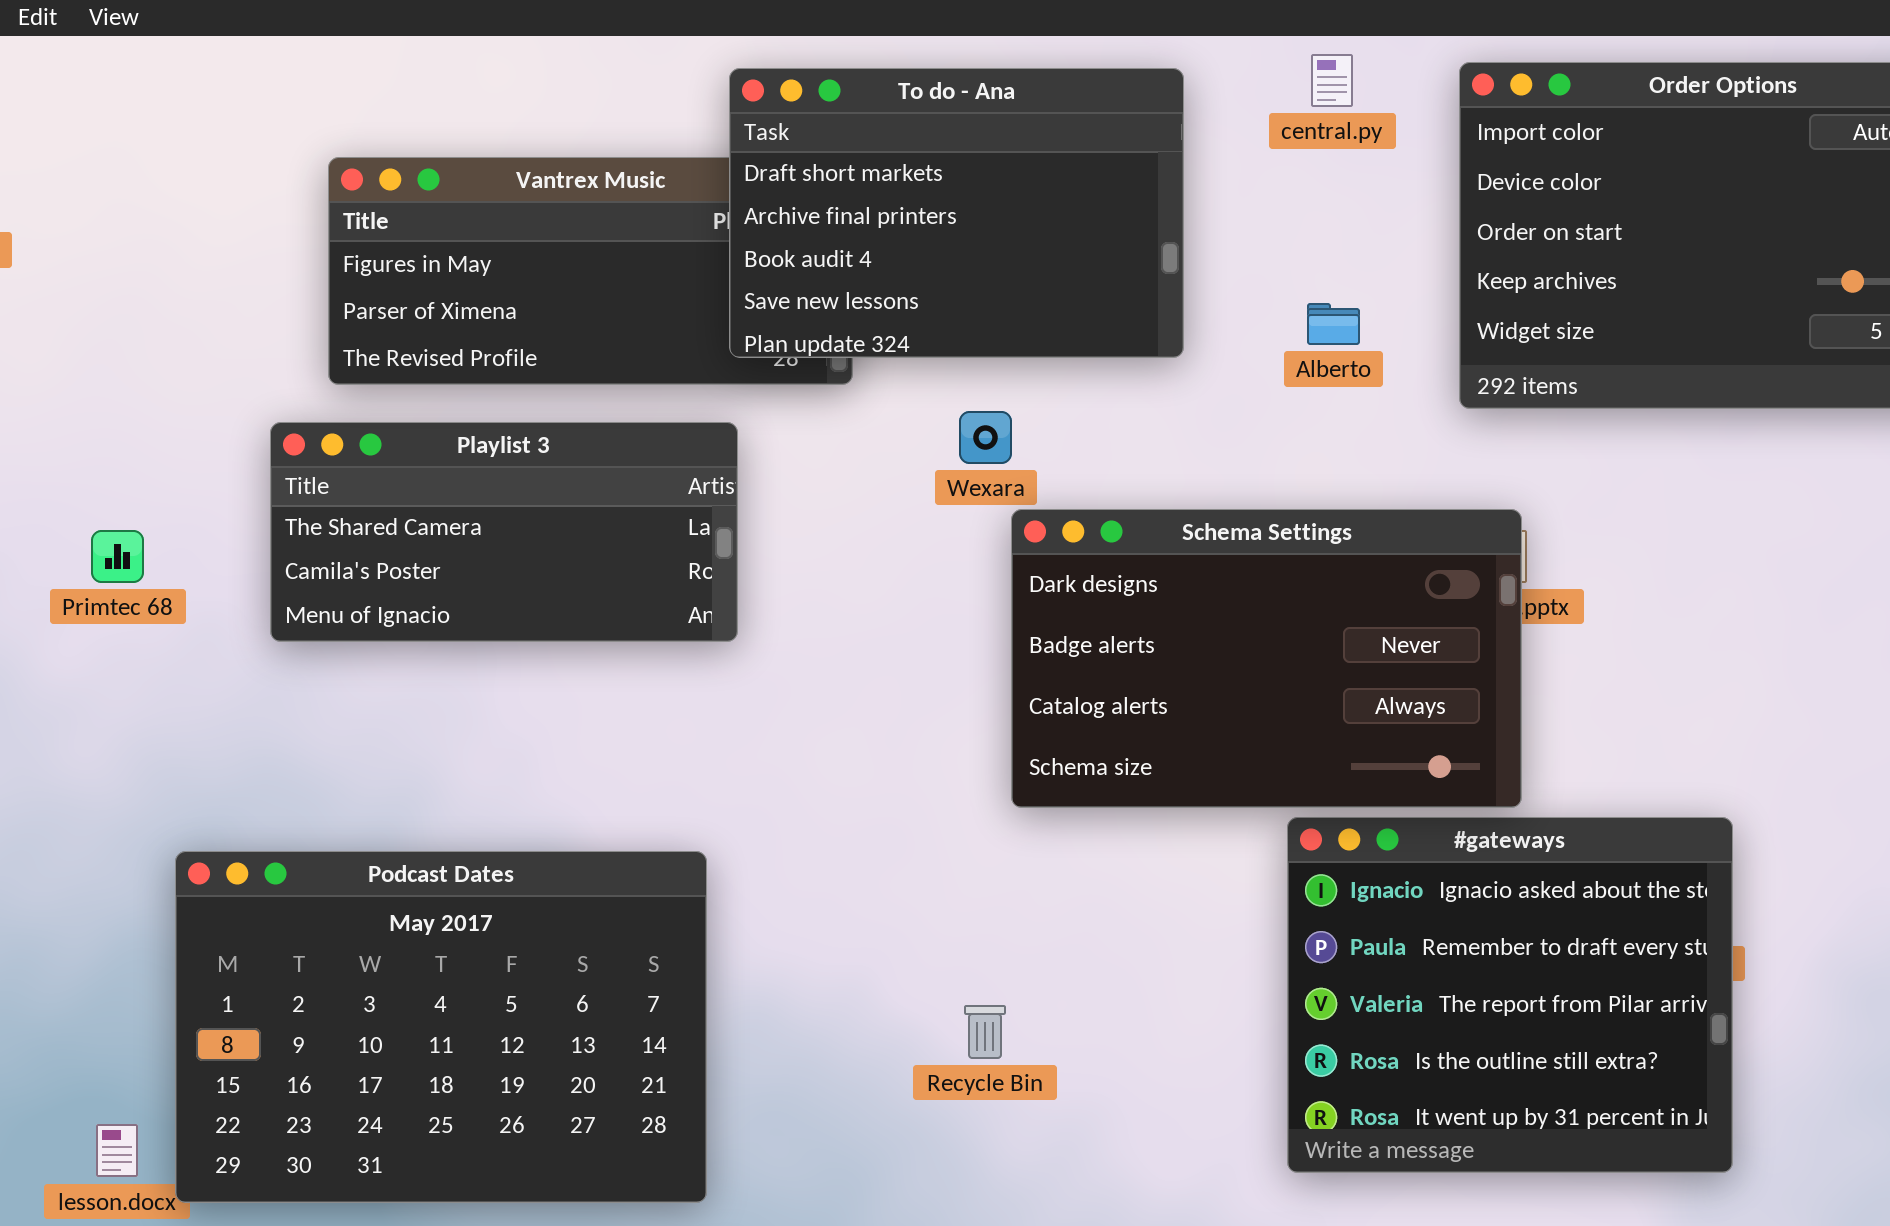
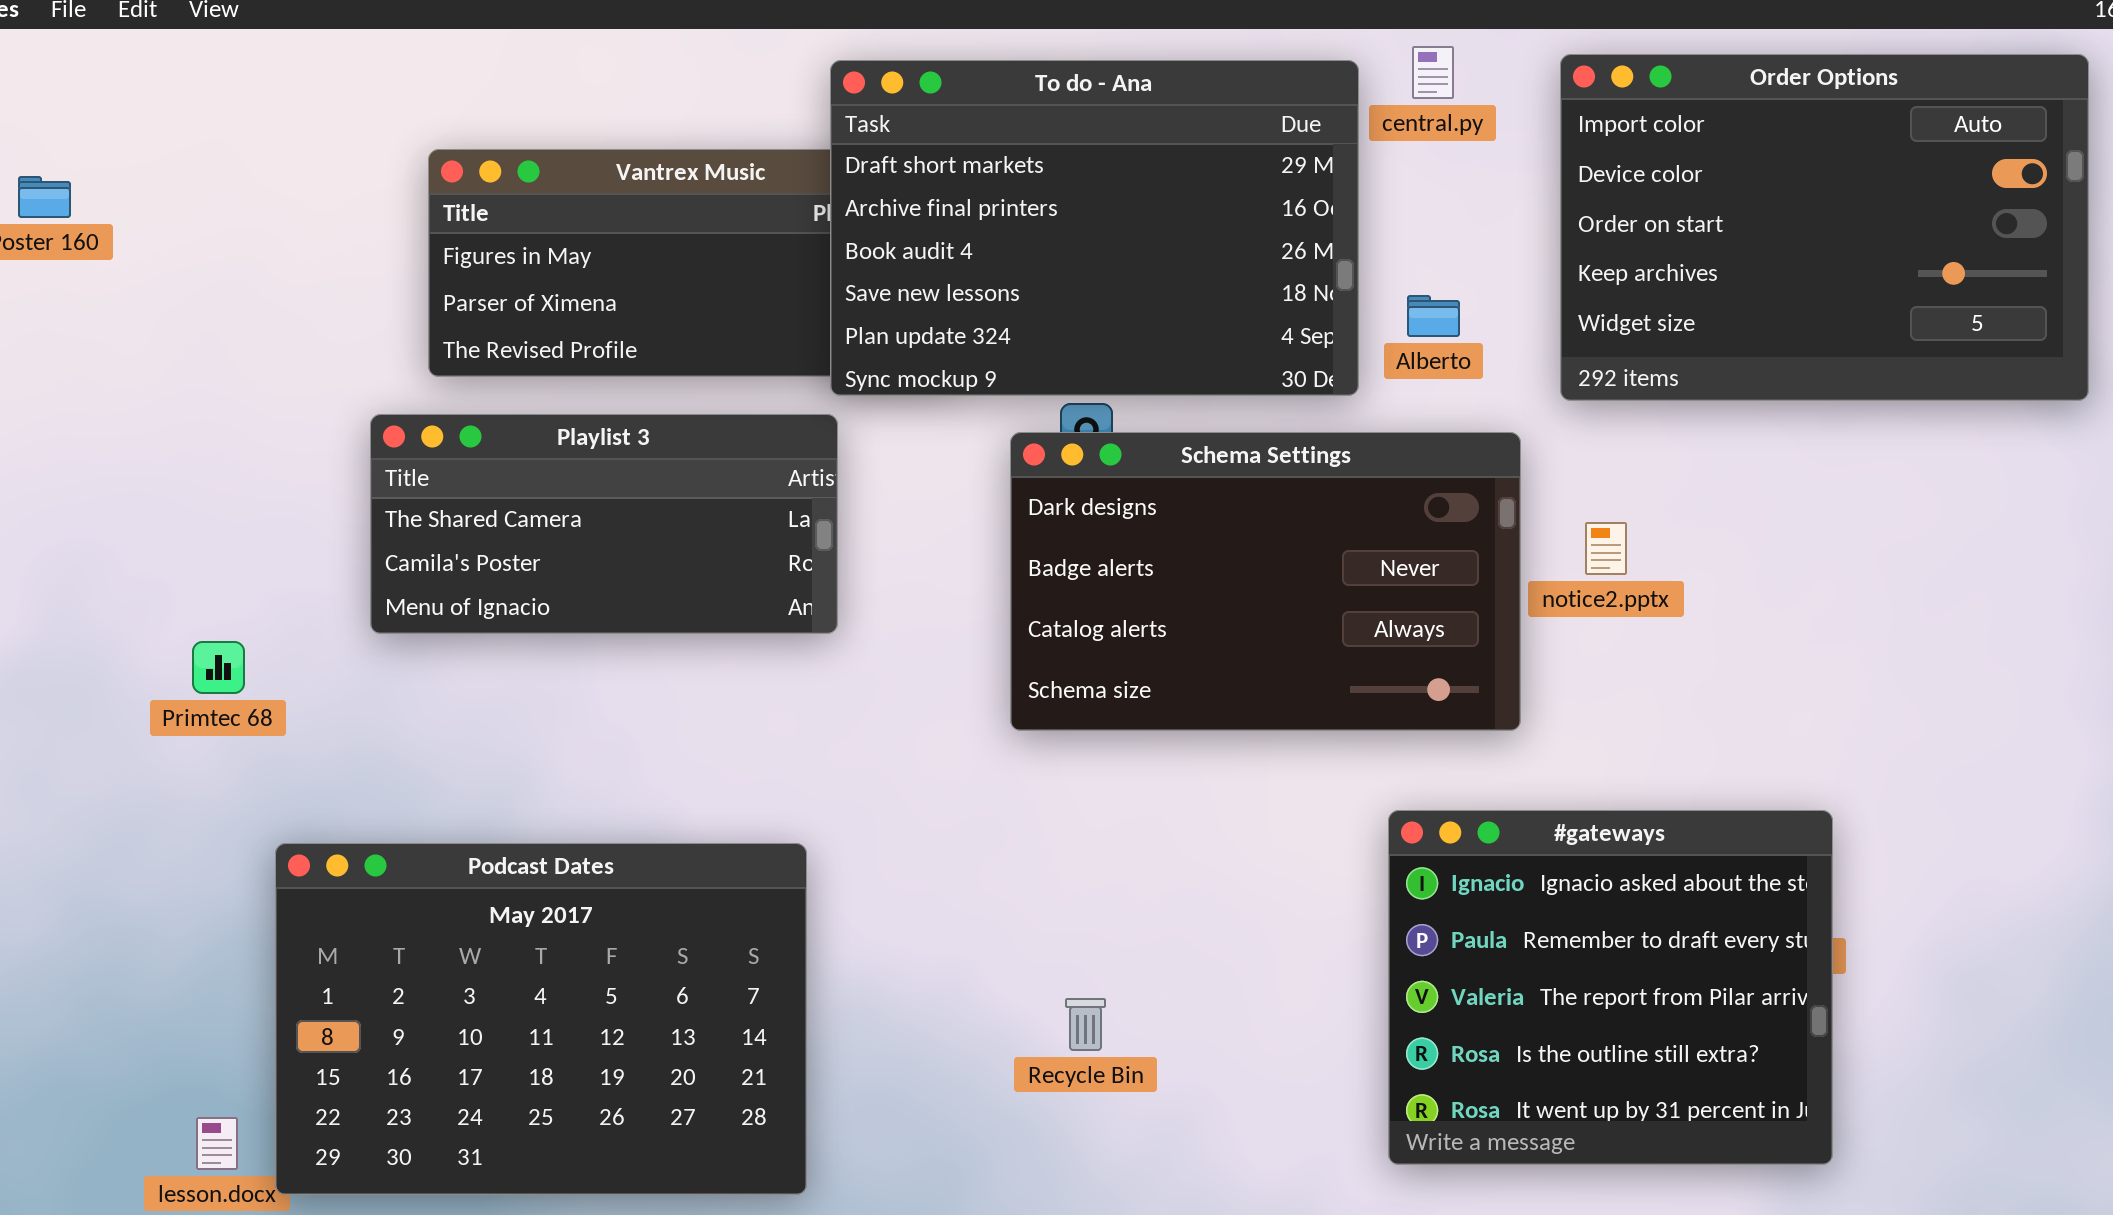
To do - Ana: [729,68,1184,358] -> [830,60,1359,396], resized
Schema Settings: [1011,509,1522,808] -> [1010,432,1521,731], moved
Primtec 68: [91,530,144,583] -> [192,641,245,694], moved

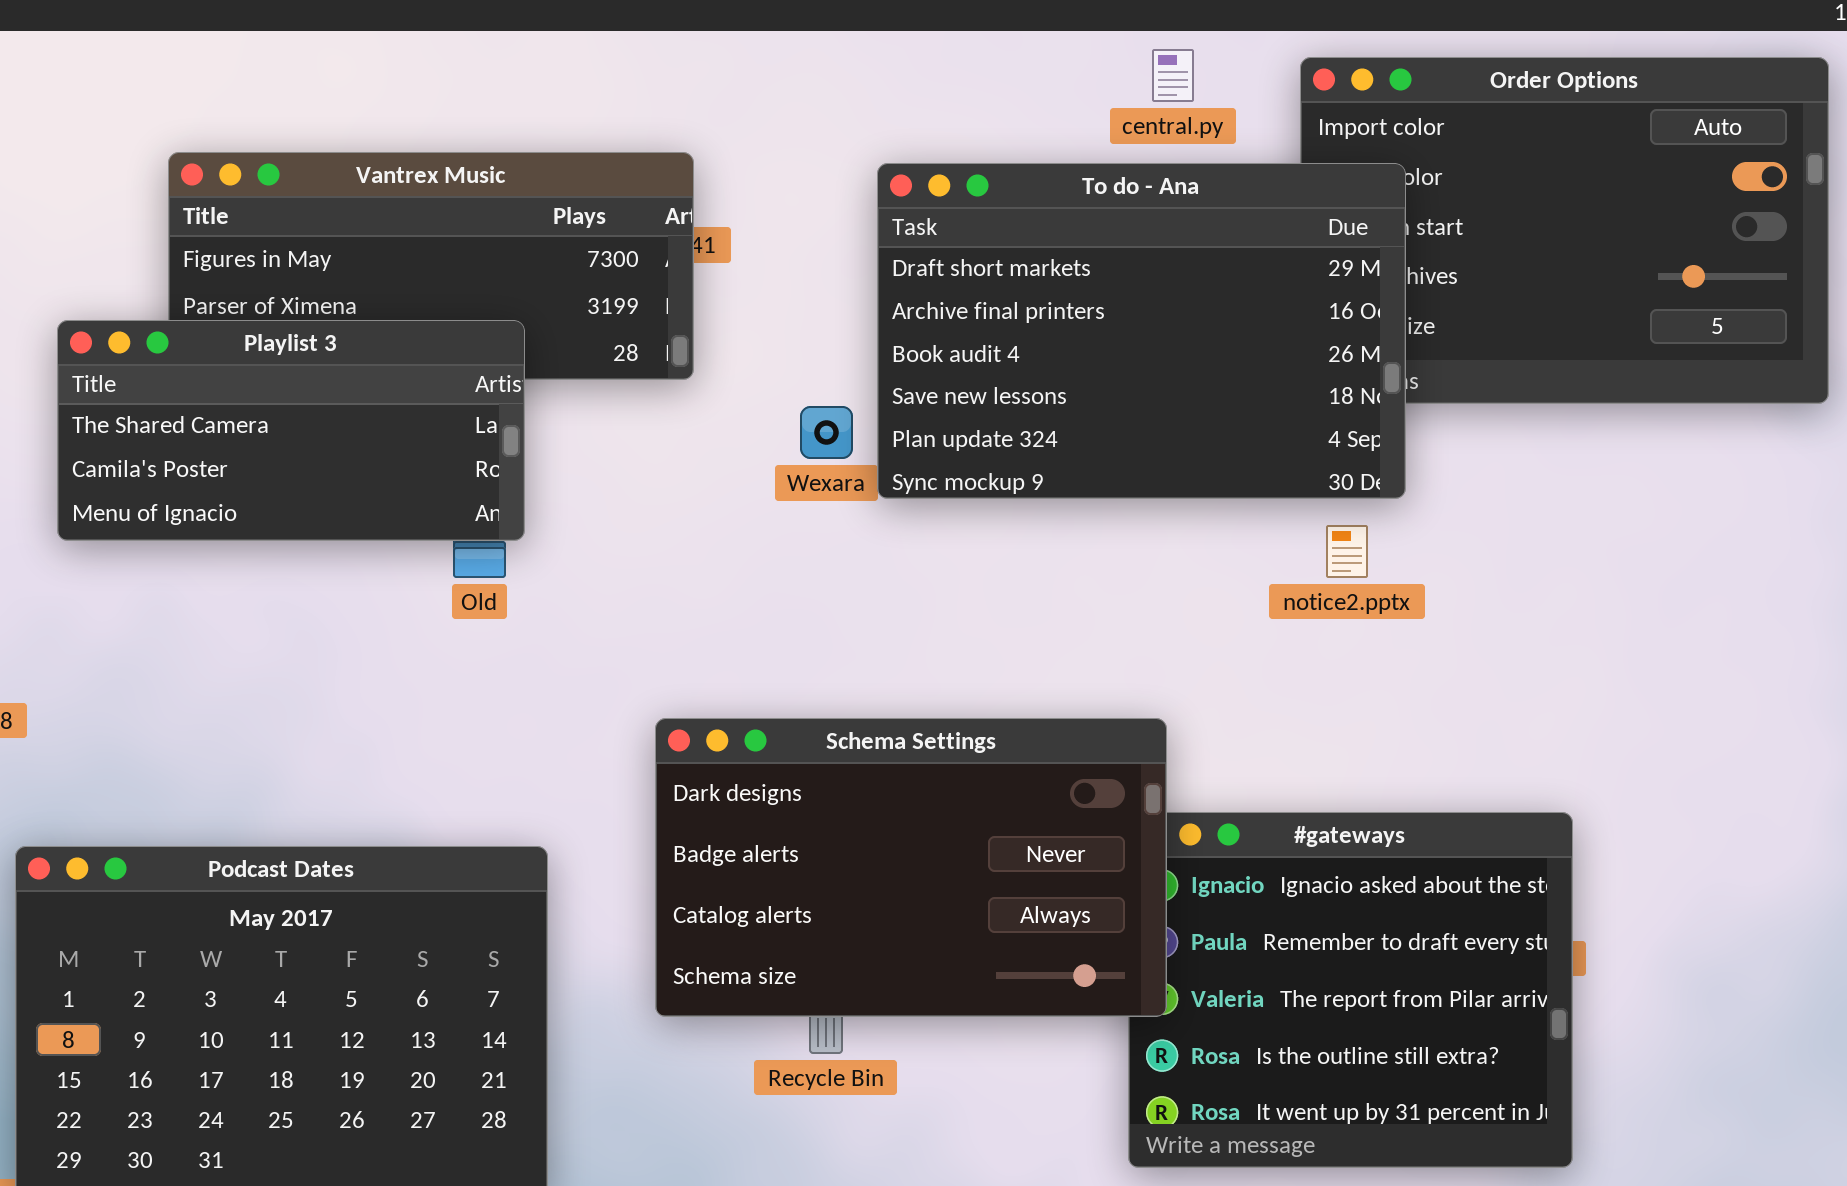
To do - Ana: [830,60,1359,396] -> [877,163,1406,499], moved
Playlist 3: [370,414,838,634] -> [57,320,525,541], moved
Schema Settings: [1010,432,1521,731] -> [655,718,1167,1017], moved

